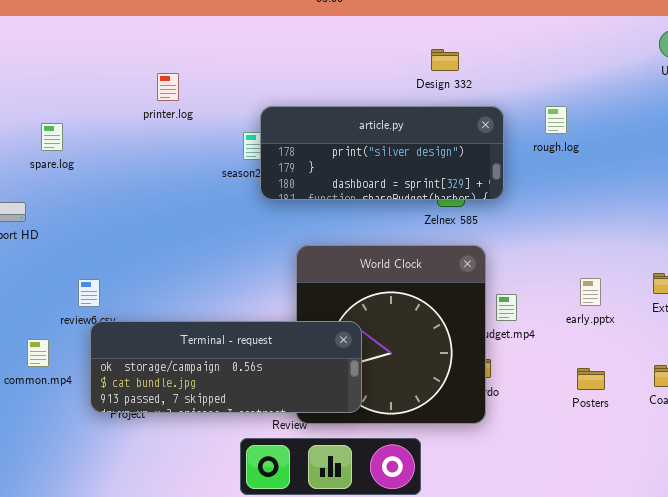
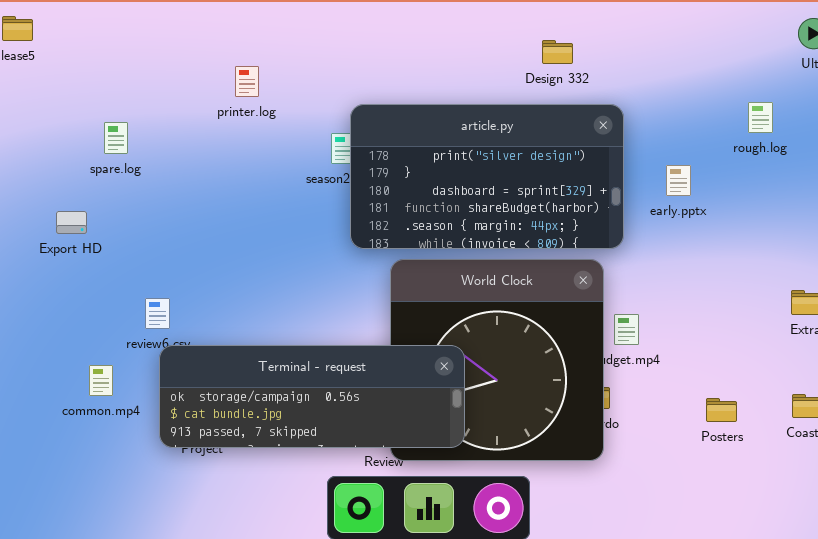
article.py: [260,106,504,200] -> [350,104,624,249], resized
rough.log: [545,106,567,134] -> [748,102,773,133], moved
early.pptx: [580,278,601,306] -> [666,165,691,196], moved

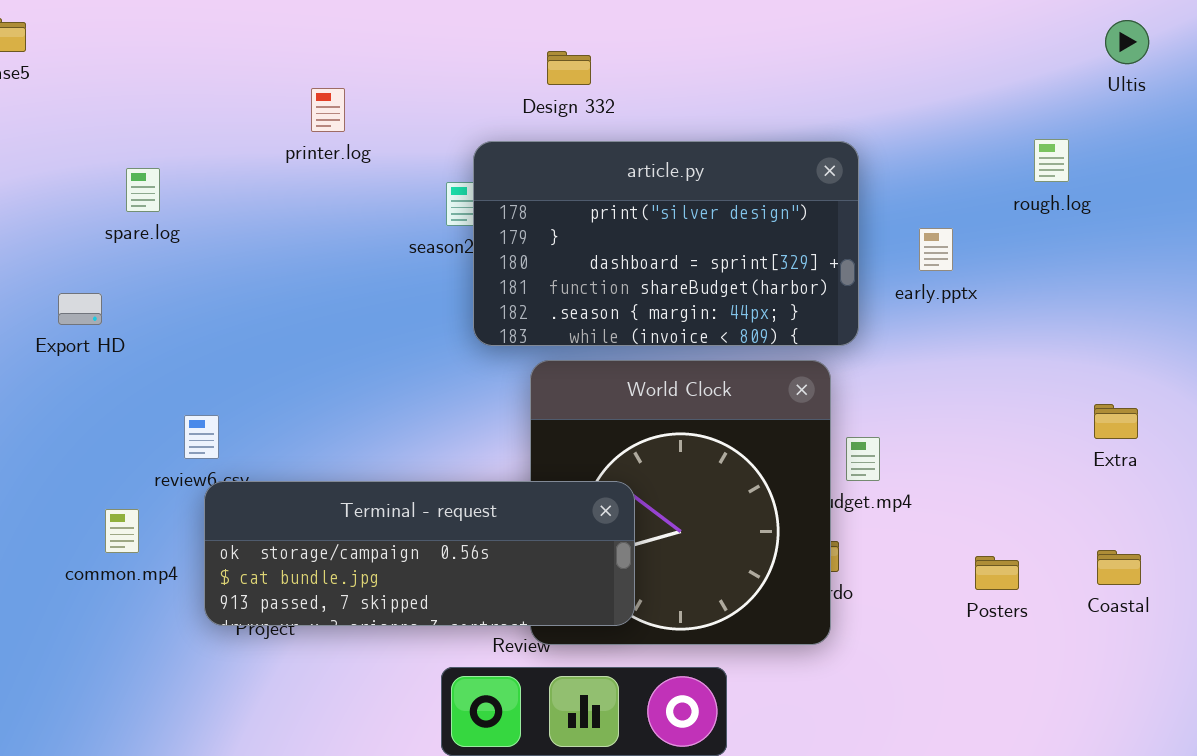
Design 332: [542,40,573,64] -> [547,51,591,85], moved

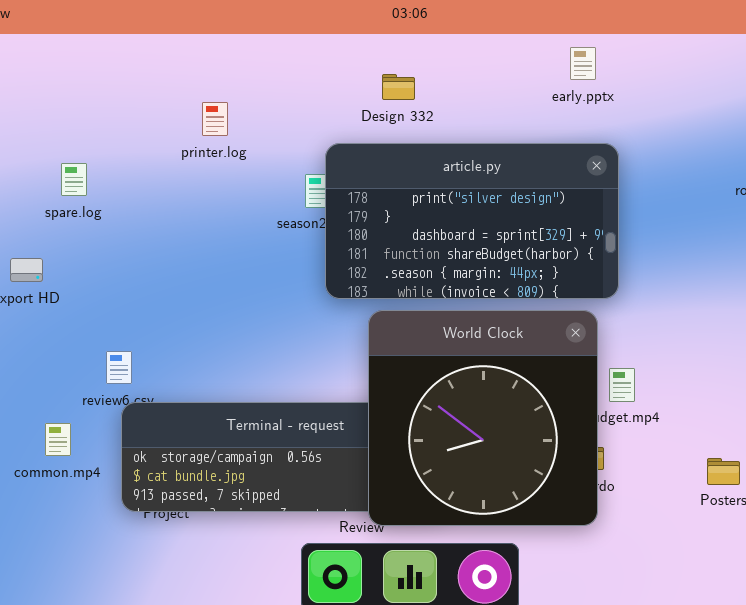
early.pptx: [919,228,953,271] -> [570,47,596,80], moved
World Clock: [530,360,831,645] -> [368,310,598,526], raised

